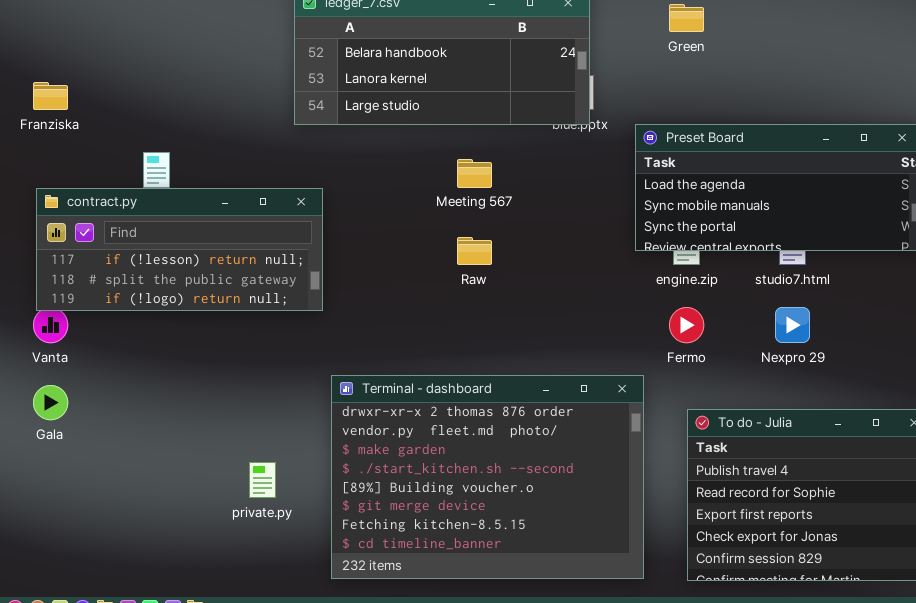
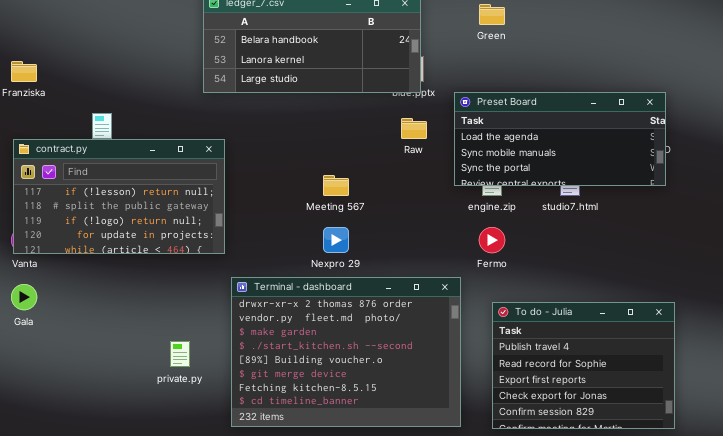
Meeting 567: [457,159,492,188] -> [323,175,349,196], moved
contract.py: [36,188,323,311] -> [13,139,225,254], resized
Raw: [457,237,492,265] -> [401,118,427,139], moved
Nexpro 29: [775,307,810,343] -> [323,227,349,253], moved

